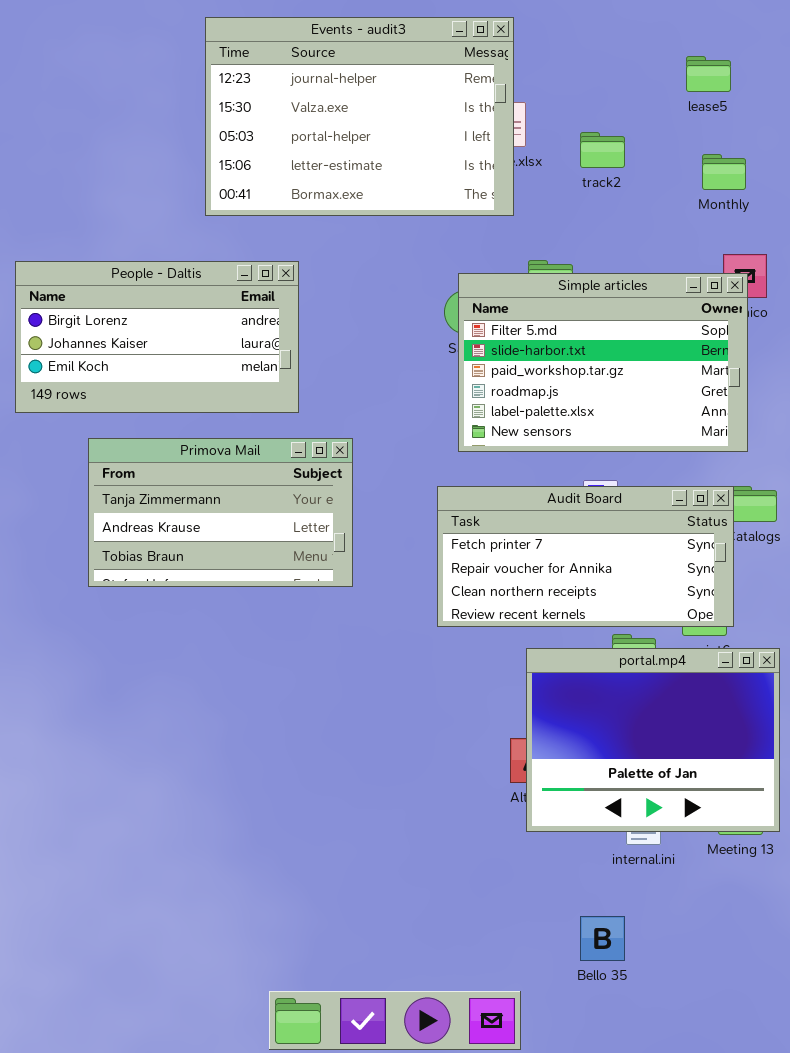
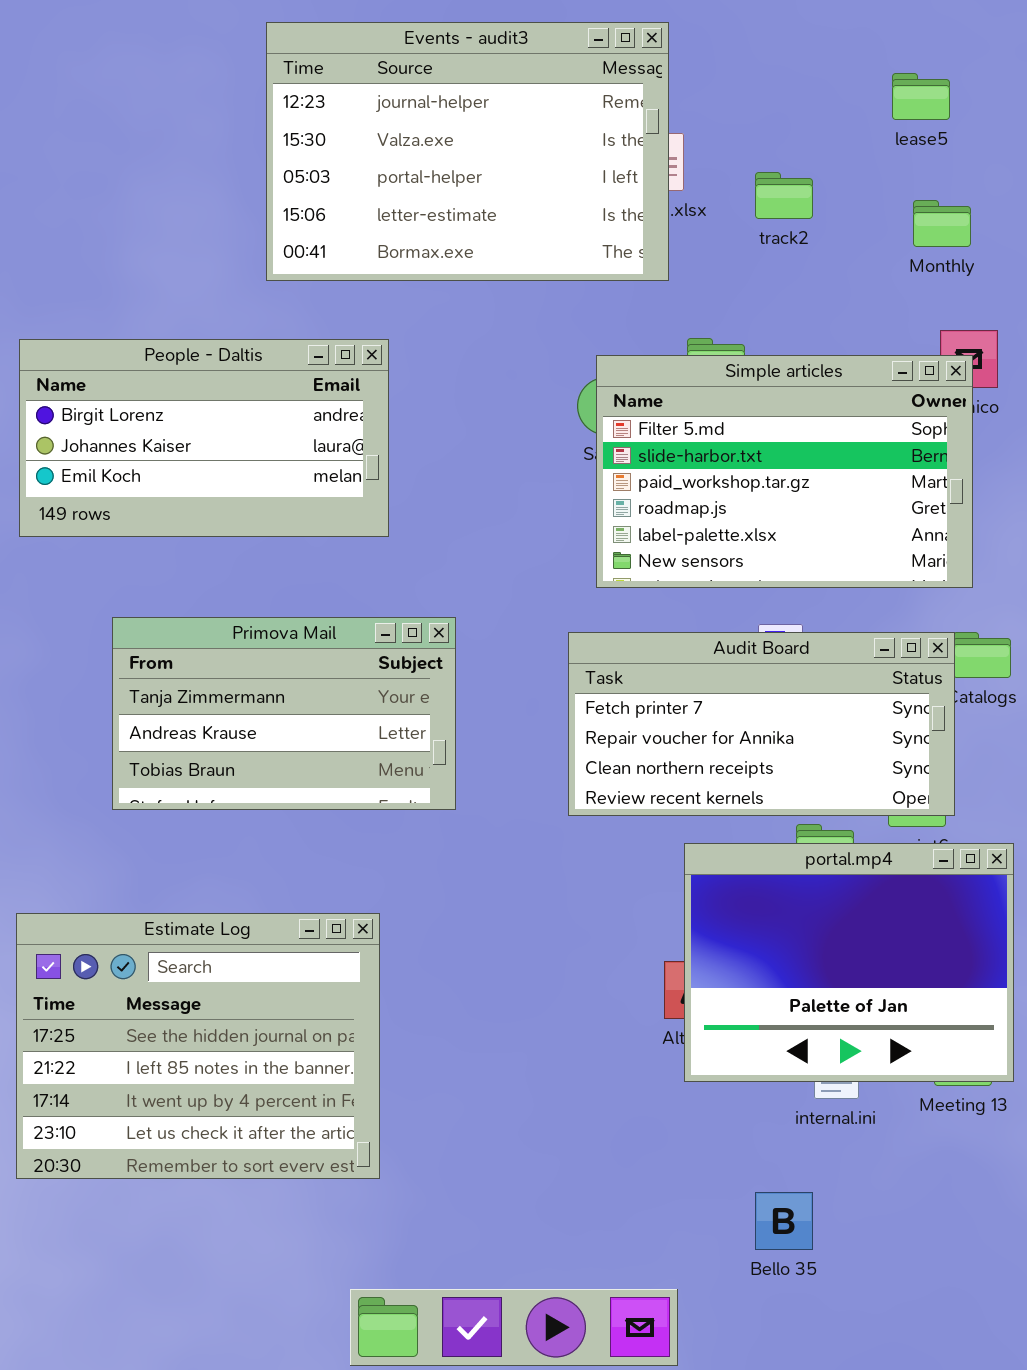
Primova Mail: [88,438,353,587] -> [112,617,456,810], moved
Estimate Log: none -> [16,913,380,1179], opened

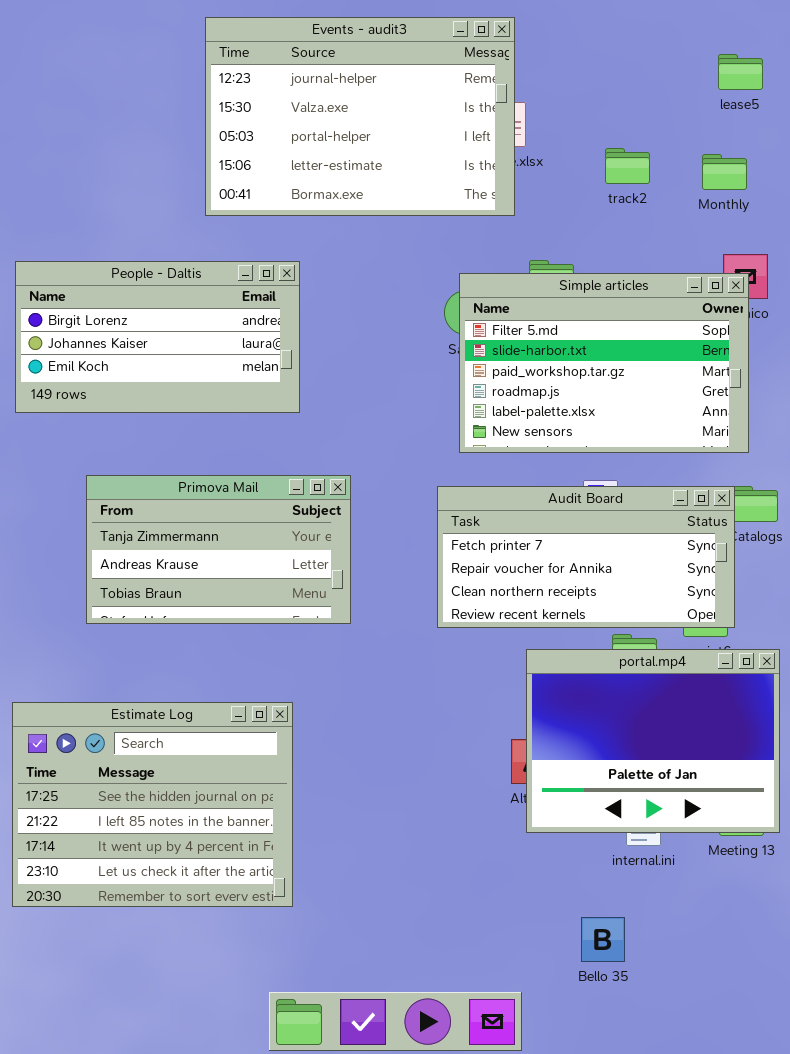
lease5: [892,73,950,120] -> [718,54,763,90], moved
track2: [755,172,813,219] -> [605,148,650,184], moved

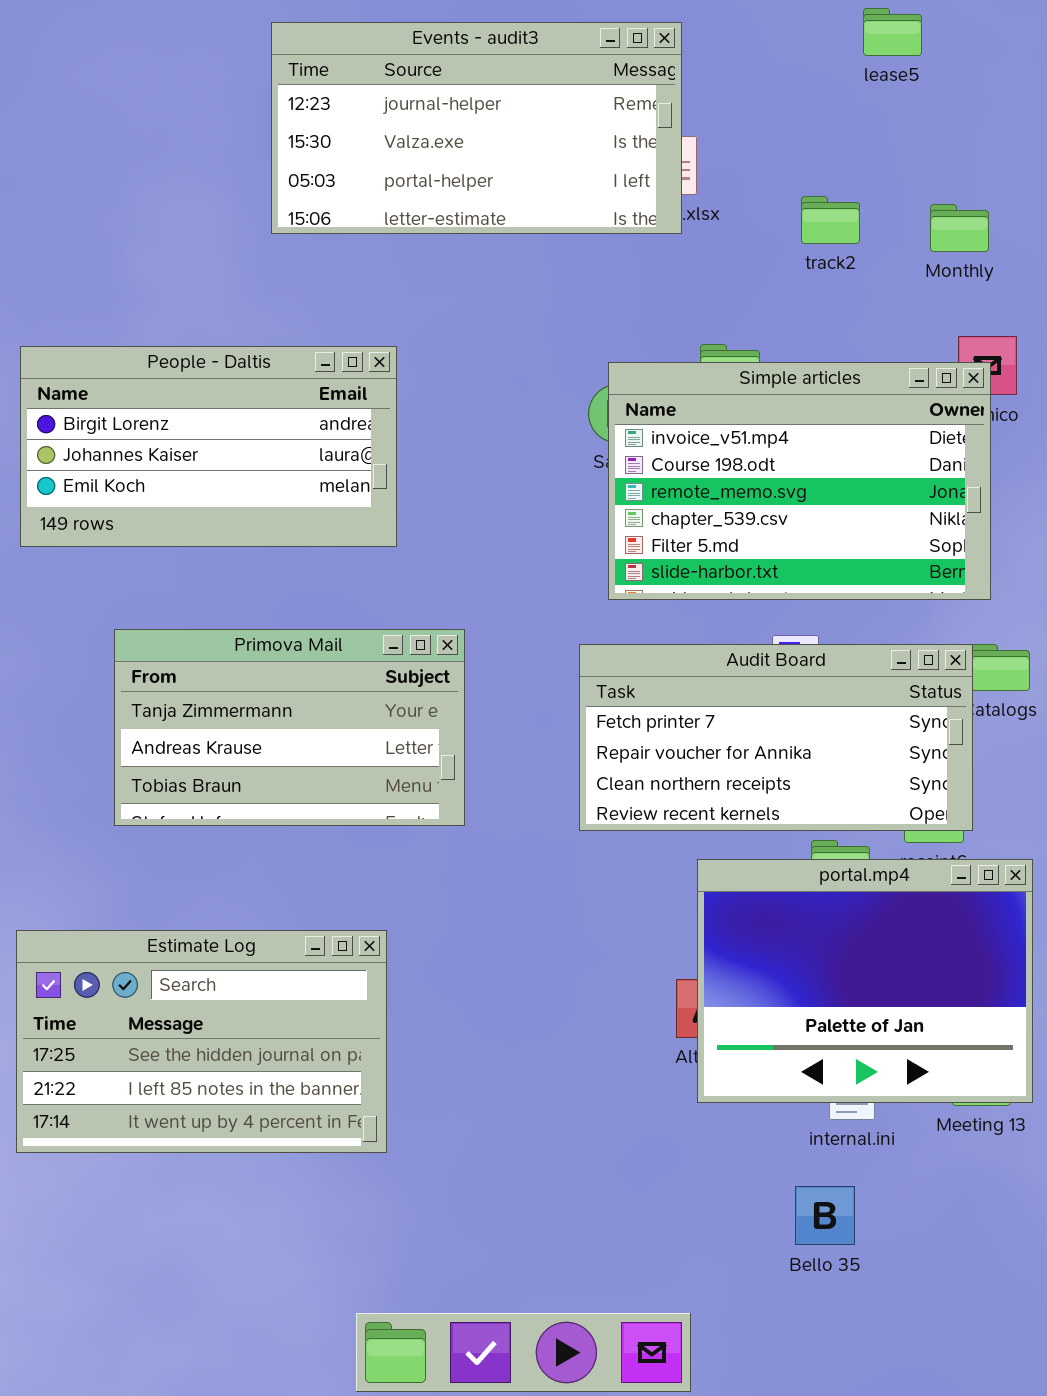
Events - audit3: [205,17,515,216] -> [271,22,682,234], resized
lease5: [718,54,763,90] -> [863,8,922,56], moved
Simple articles: [459,273,749,453] -> [608,362,991,600], scrolled up 4 rows
Estimate Log: [12,702,293,907] -> [16,930,387,1153], resized
Bello 35: [581,917,625,962] -> [795,1186,855,1245], moved

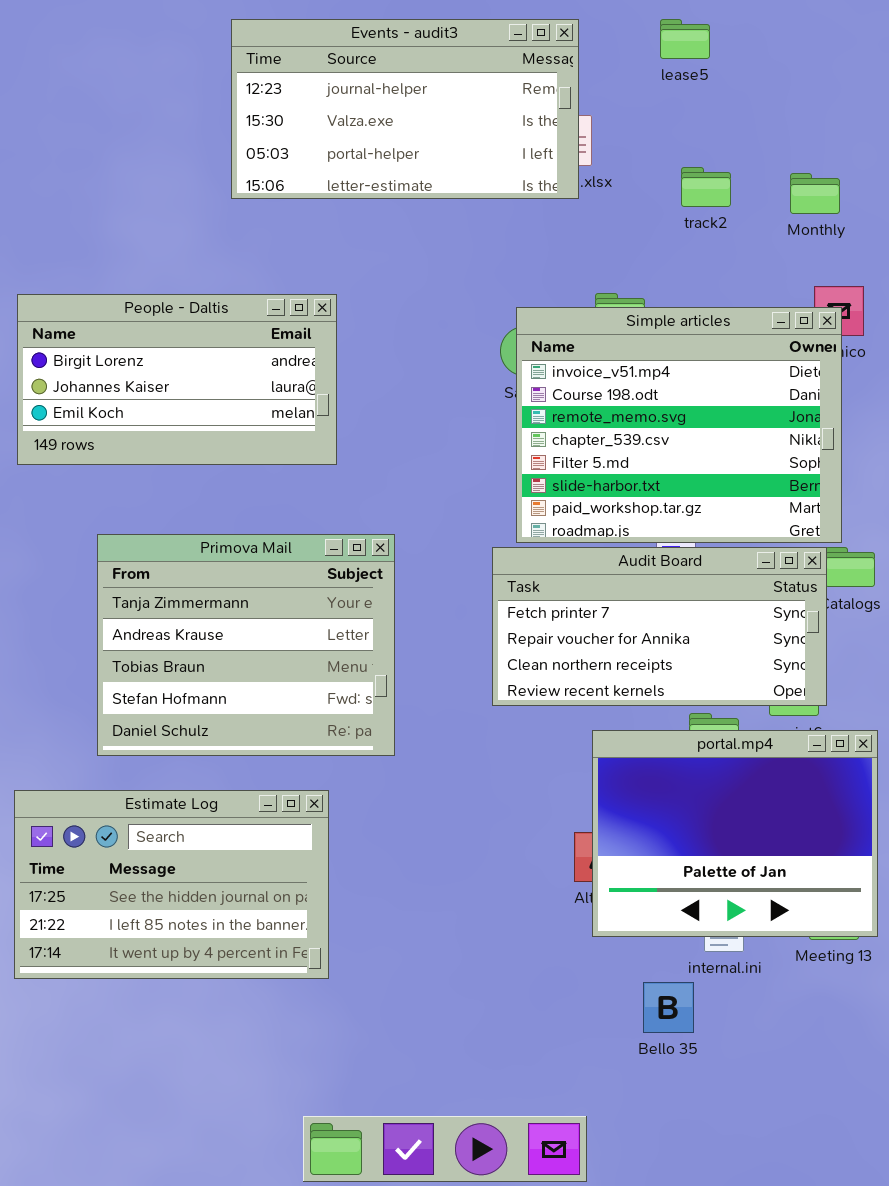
lease5: [863,8,922,56] -> [660,19,710,59], moved
Simple articles: [608,362,991,600] -> [516,307,842,543], resized
Primova Mail: [114,629,465,826] -> [97,534,395,756], resized
Bello 35: [795,1186,855,1245] -> [643,982,694,1033], moved

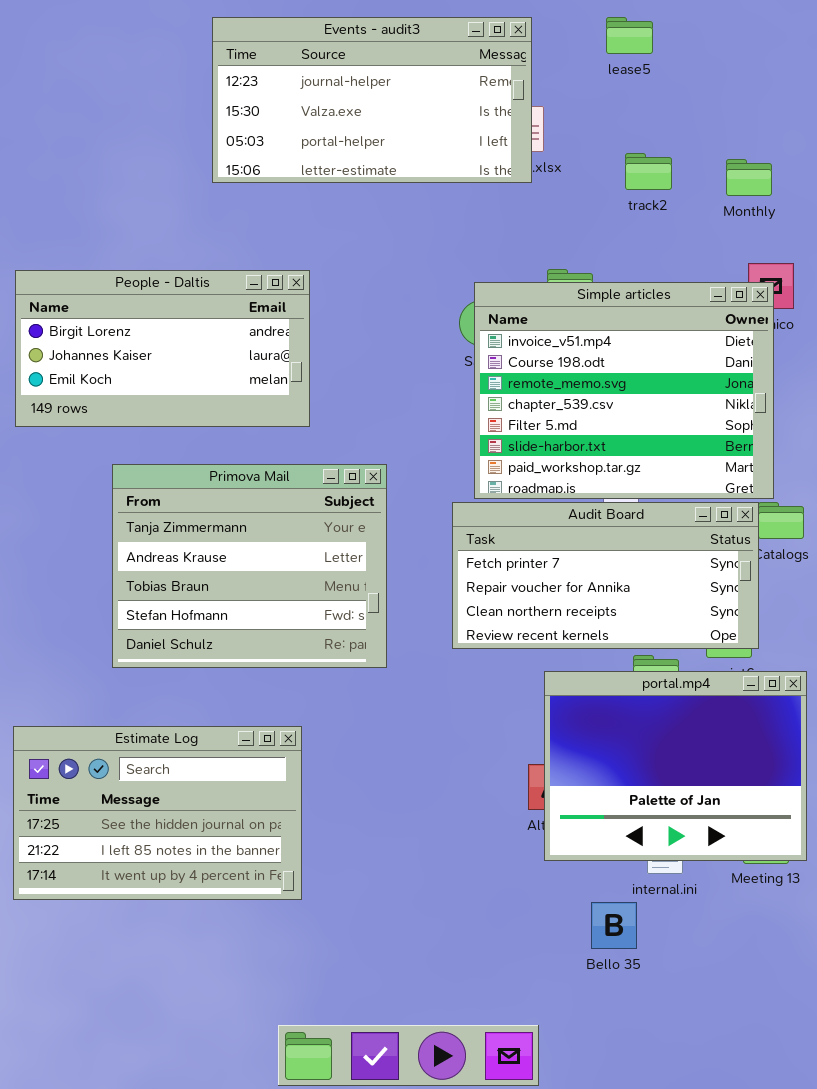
Primova Mail: [97,534,395,756] -> [112,464,387,668], moved

